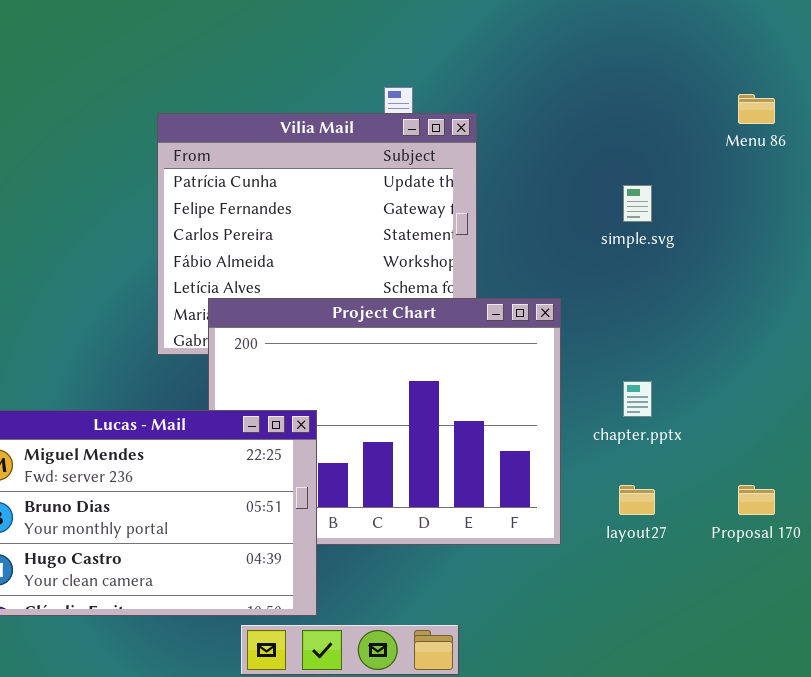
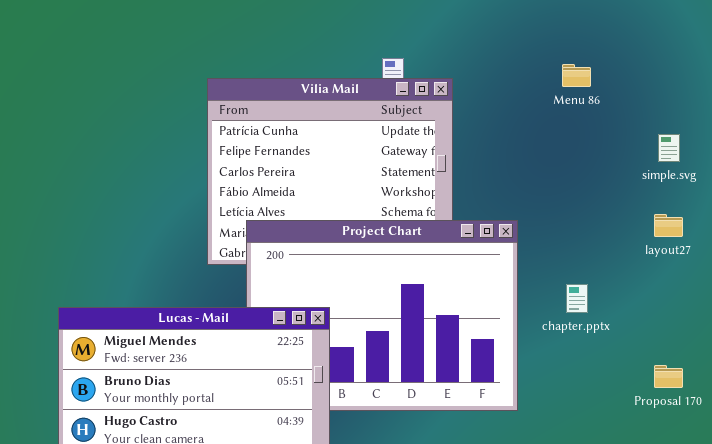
Menu 86: [738,94,775,124] -> [562,64,591,87], moved
simple.svg: [623,185,652,222] -> [658,134,680,162], moved
layout27: [619,485,655,515] -> [654,214,683,237], moved

